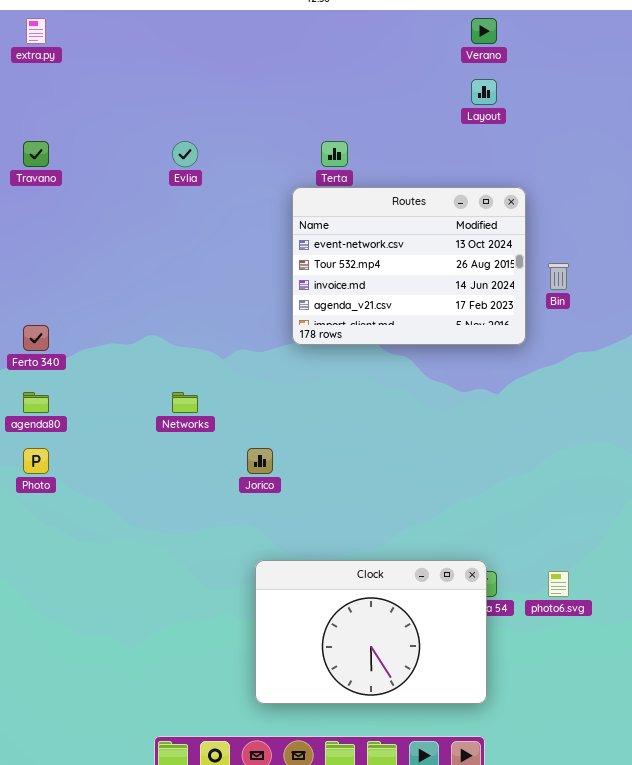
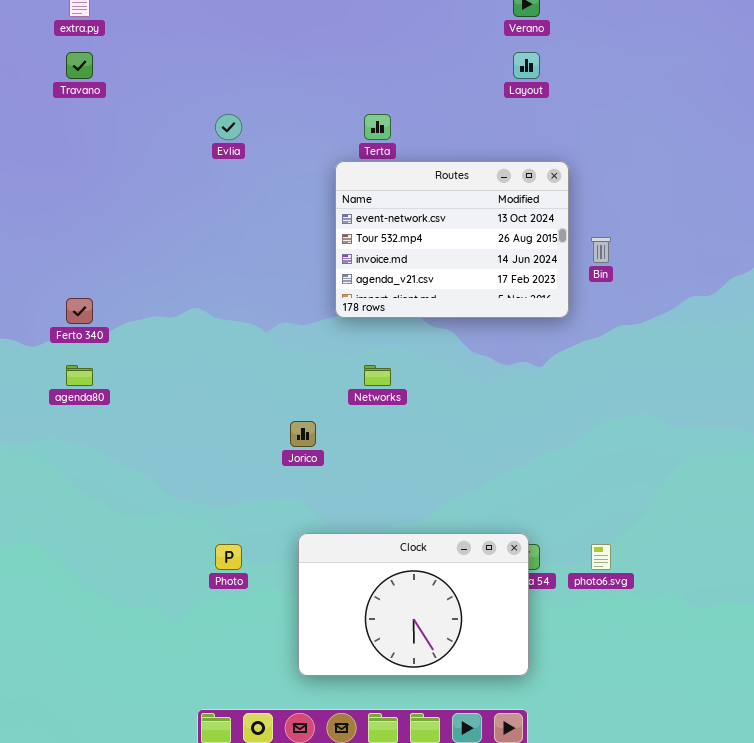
Travano: [23,141,49,167] -> [66,52,93,79], moved
Networks: [172,392,198,413] -> [364,365,391,386], moved
Photo: [23,448,49,474] -> [215,544,242,570], moved

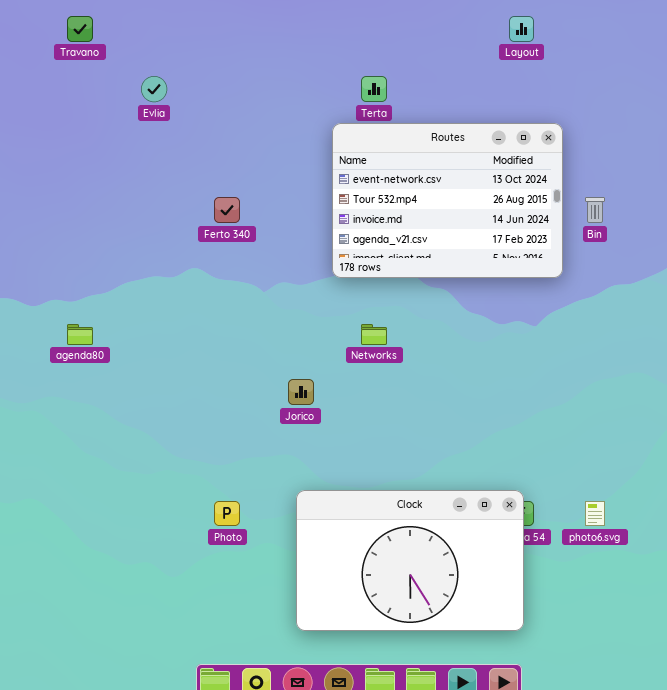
Evlia: [215,114,242,140] -> [141,76,167,102], moved
Ferto 340: [66,298,93,324] -> [214,197,240,223], moved

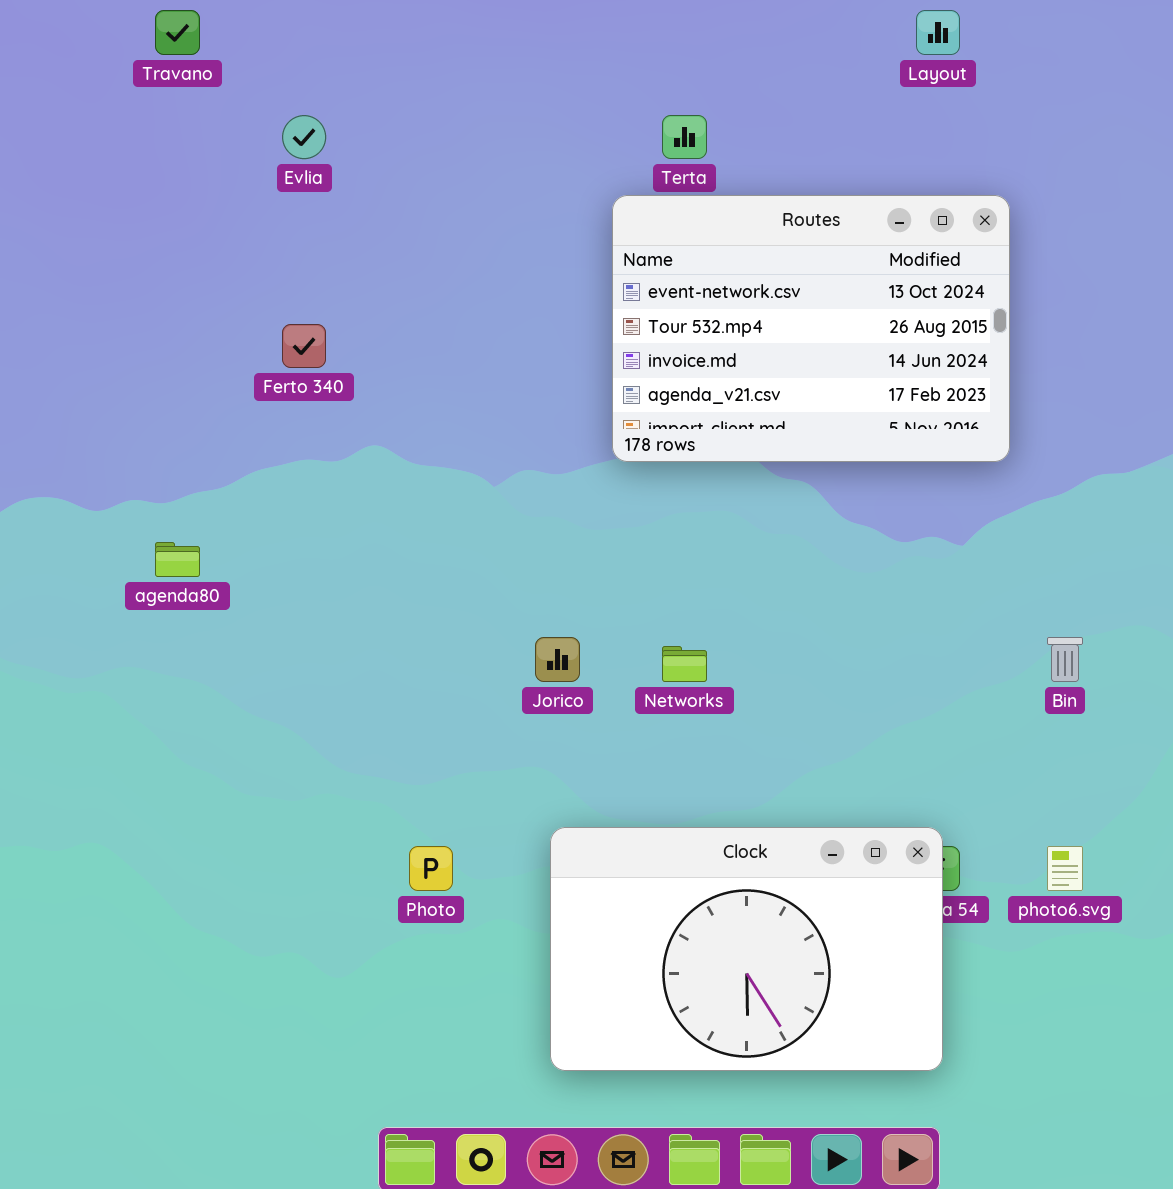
Ferto 340: [214,197,240,223] -> [282,324,326,368], moved
Bin: [585,197,605,223] -> [1047,637,1083,682], moved
Networks: [361,324,387,345] -> [662,646,707,682], moved

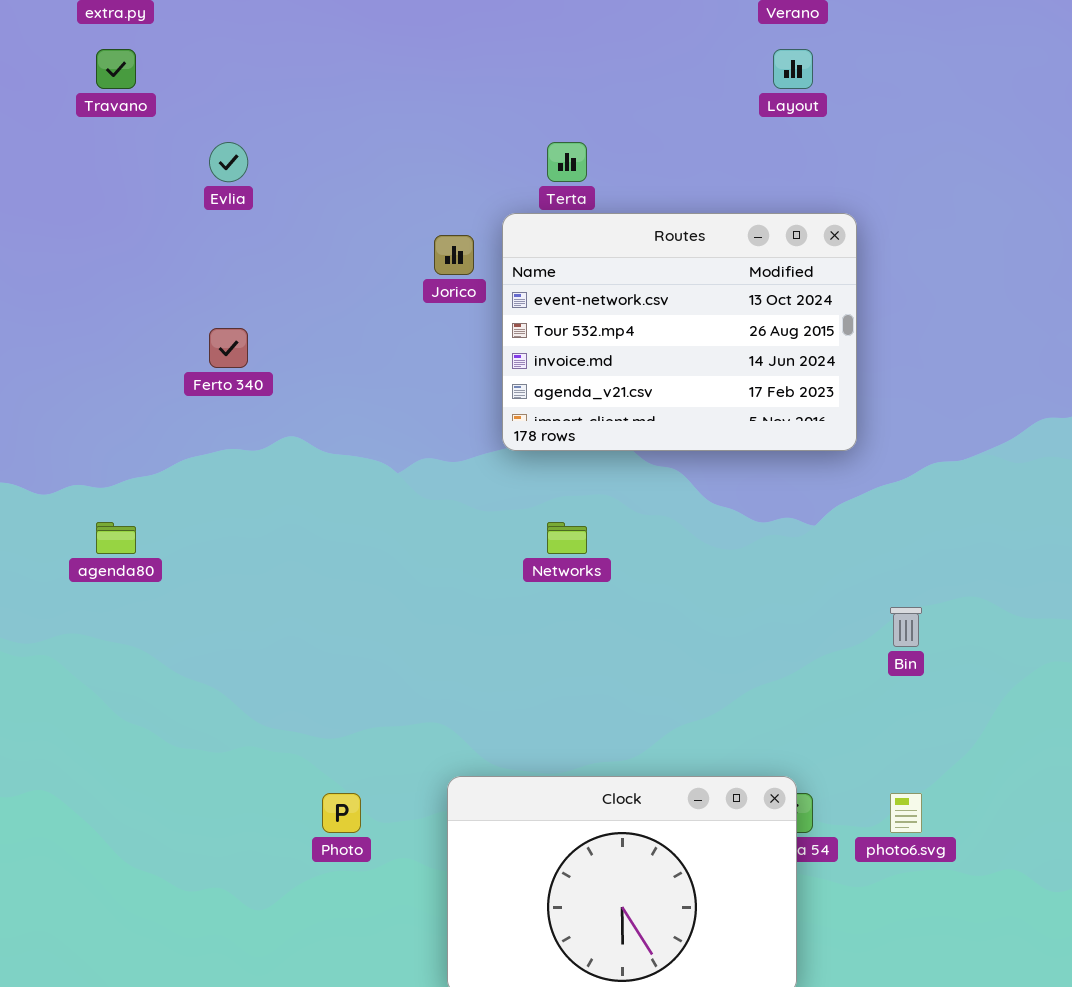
Jorico: [535,637,580,682] -> [434,235,474,275], moved
Networks: [662,646,707,682] -> [547,522,587,554], moved

